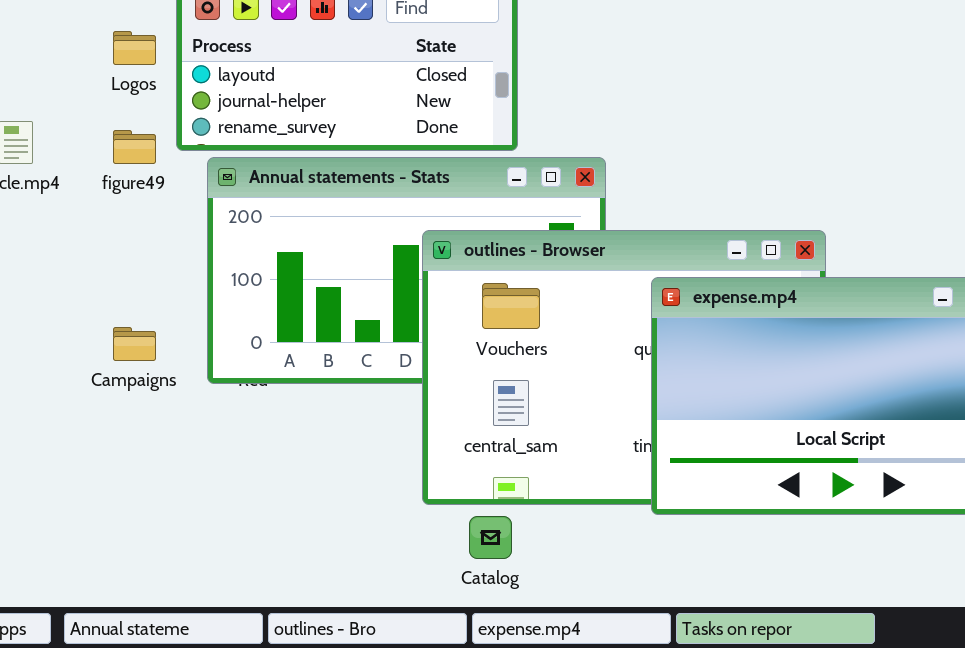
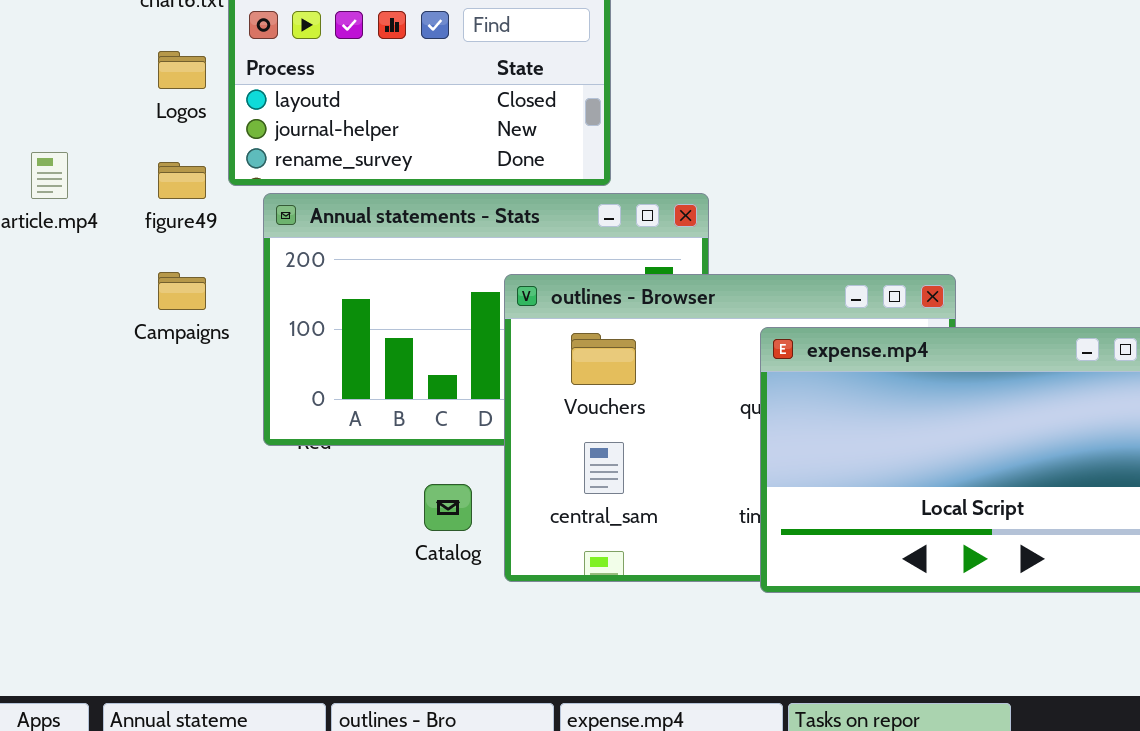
Campaigns: [113,327,156,361] -> [158,272,206,310], moved
Catalog: [469,516,512,559] -> [424,484,472,531], moved

